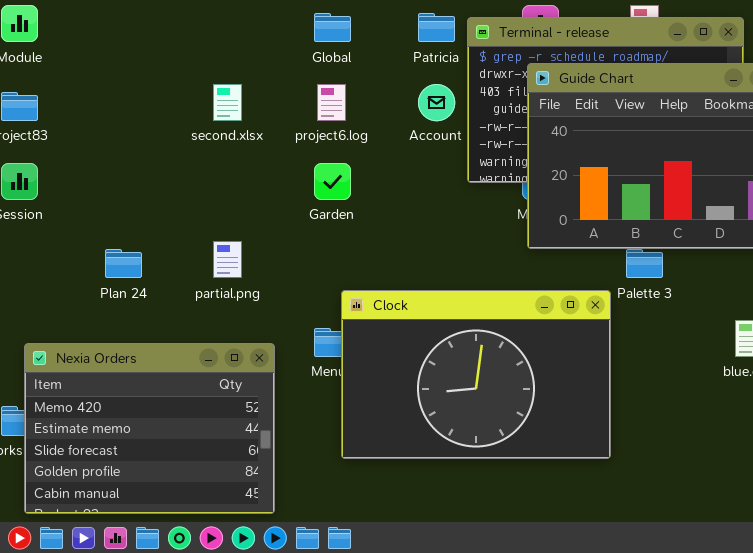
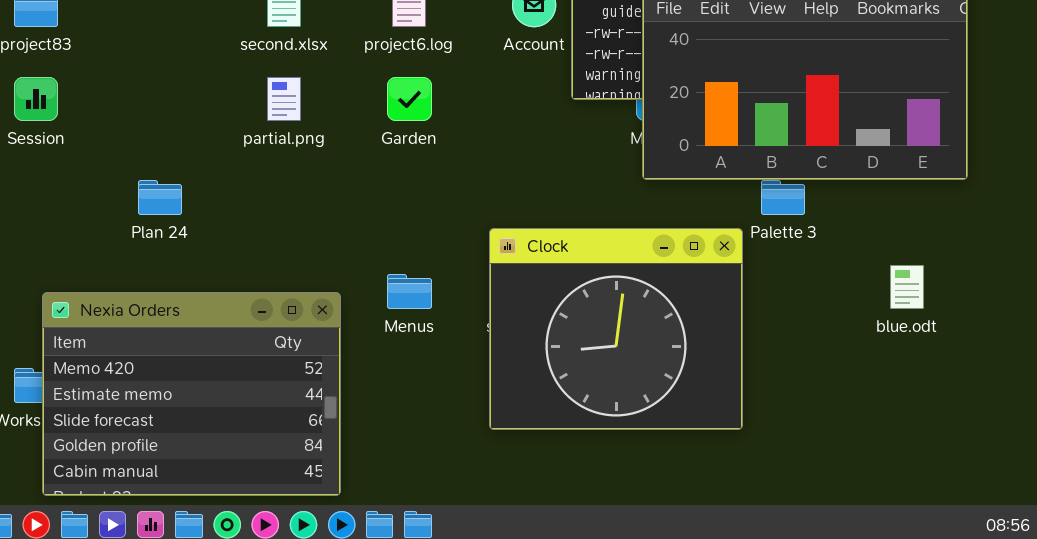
partial.png: [213,241,242,278] -> [267,77,301,121], moved
Clock: [341,290,611,459] -> [489,228,743,430], resized

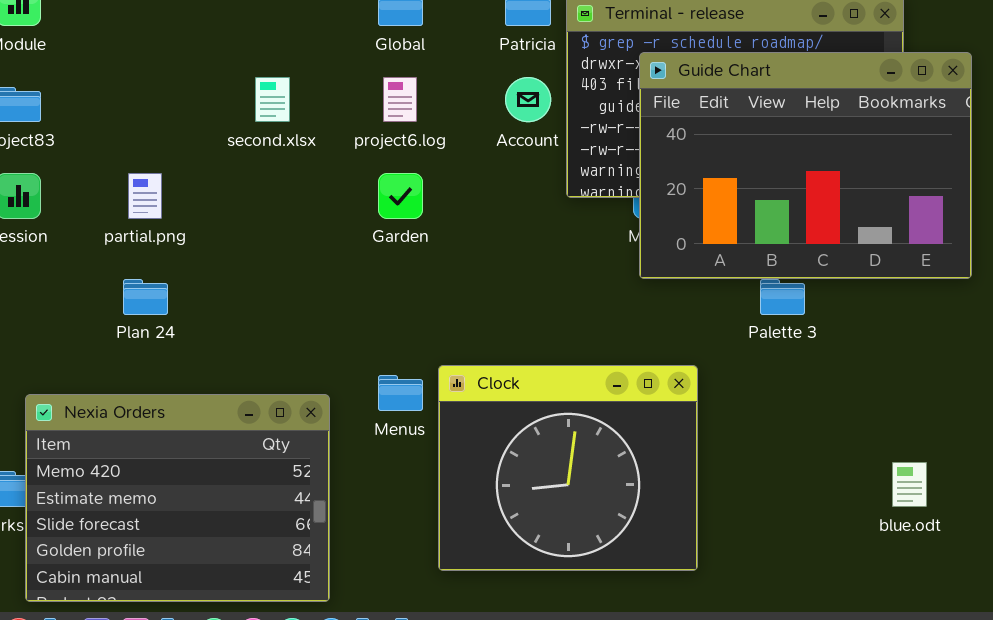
partial.png: [267,77,301,121] -> [128,173,162,219], moved
Clock: [489,228,743,430] -> [438,365,698,571], moved
blue.odt: [890,265,924,309] -> [892,462,927,507], moved

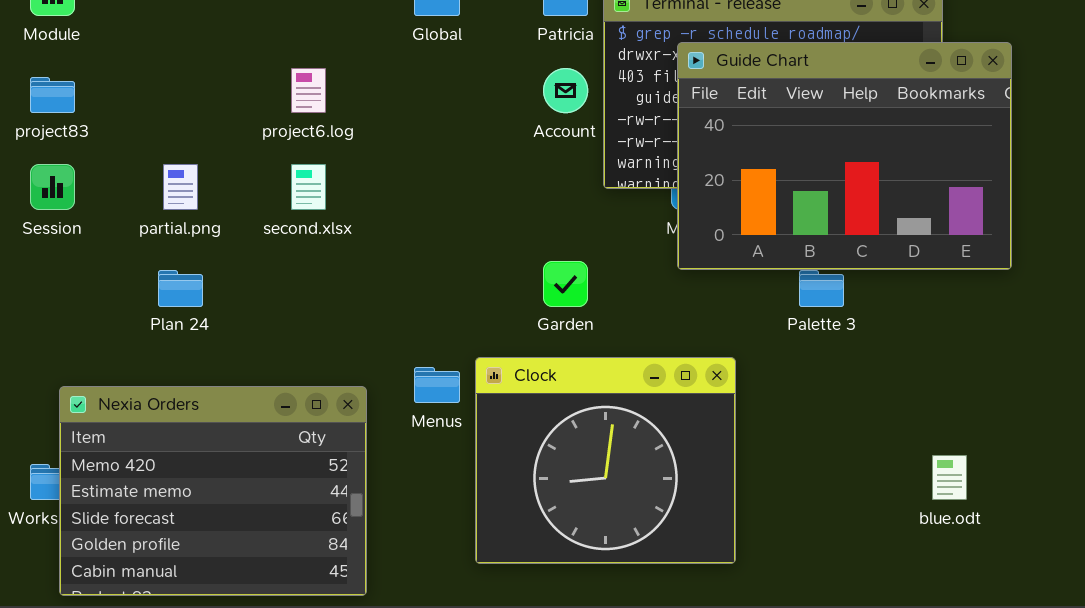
second.xlsx: [255,77,290,122] -> [291,164,326,210], moved
project6.log: [383,77,417,122] -> [291,68,326,113], moved
Garden: [378,173,423,219] -> [543,261,588,307], moved

